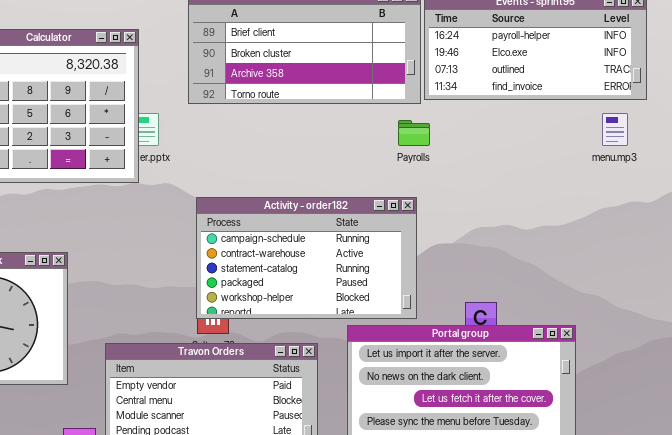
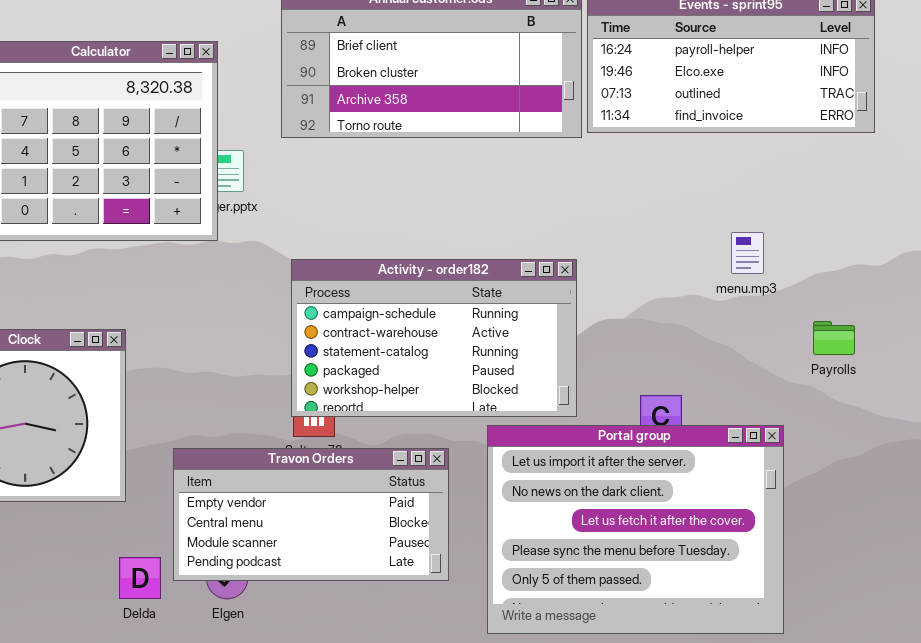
menu.mp3: [602,113,628,146] -> [731,232,764,274], moved
Payrolls: [398,120,430,146] -> [813,321,855,355], moved

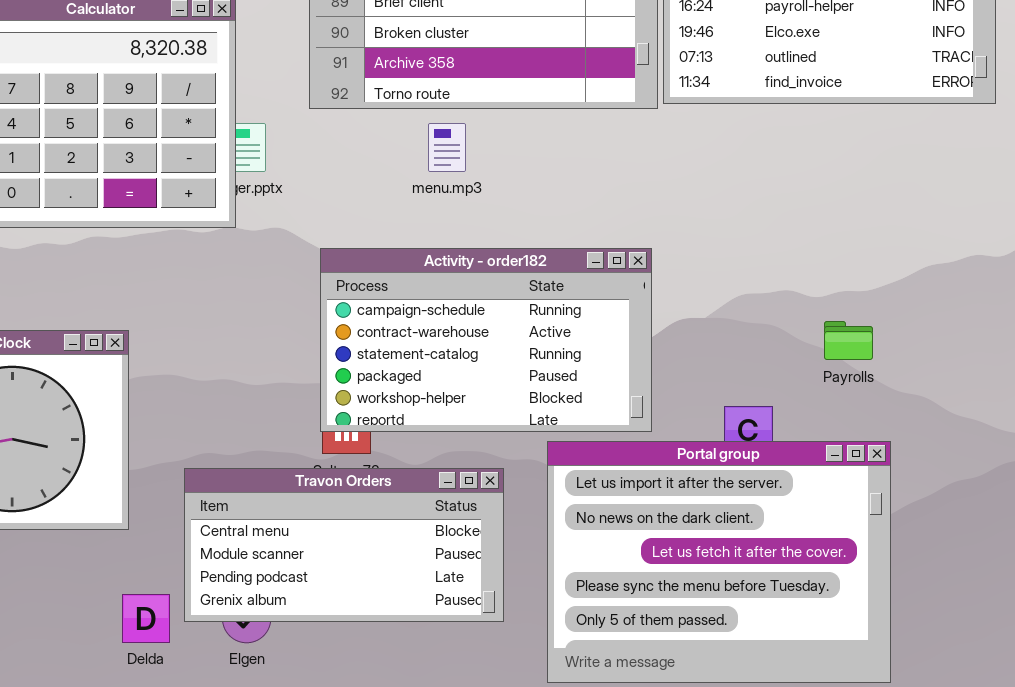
menu.mp3: [731,232,764,274] -> [428,123,466,172], moved
Payrolls: [813,321,855,355] -> [824,321,873,360], moved
Travon Orders: [173,448,449,581] -> [184,468,504,622], scrolled down 1 row

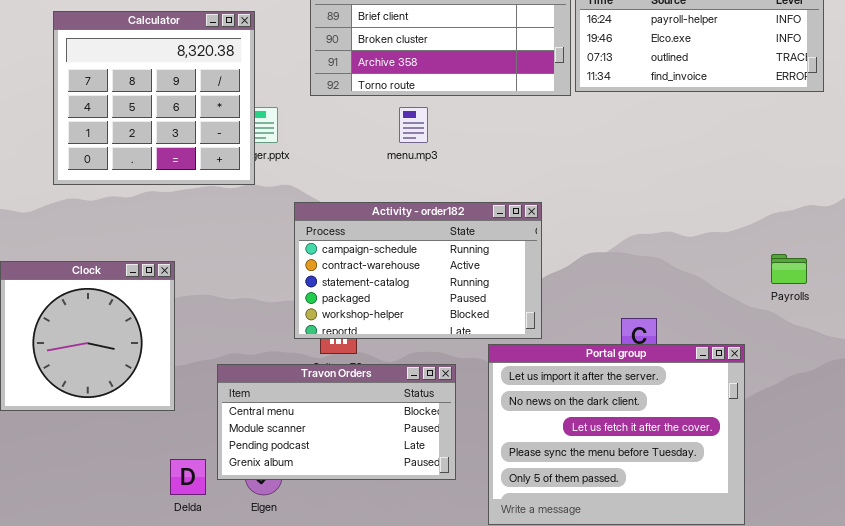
Activity - order182: [320,248,652,432] -> [294,202,542,339], moved
Payrolls: [824,321,873,360] -> [771,254,807,284], moved

